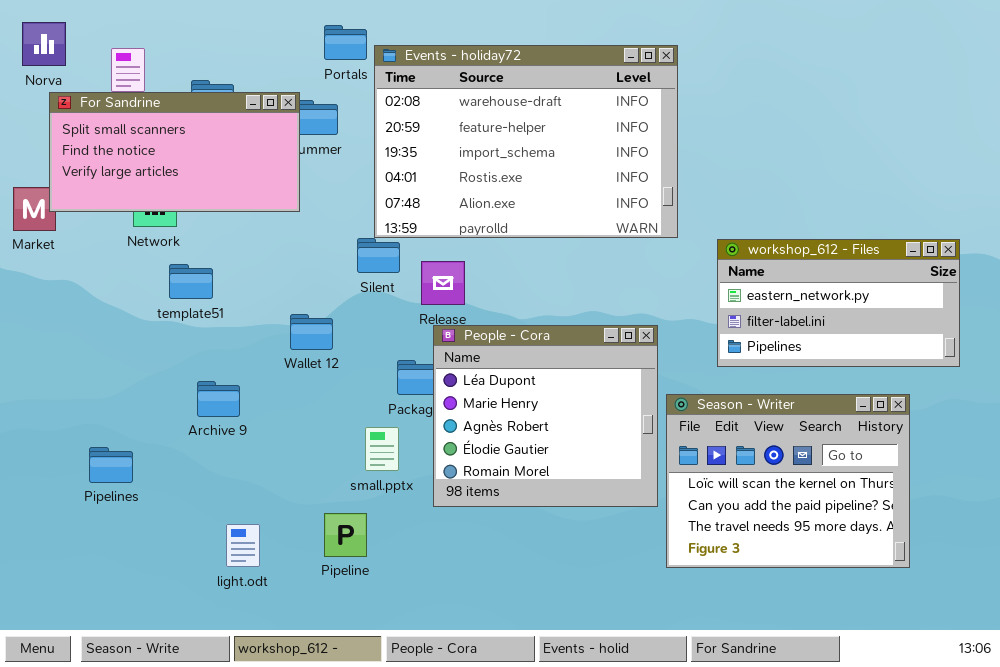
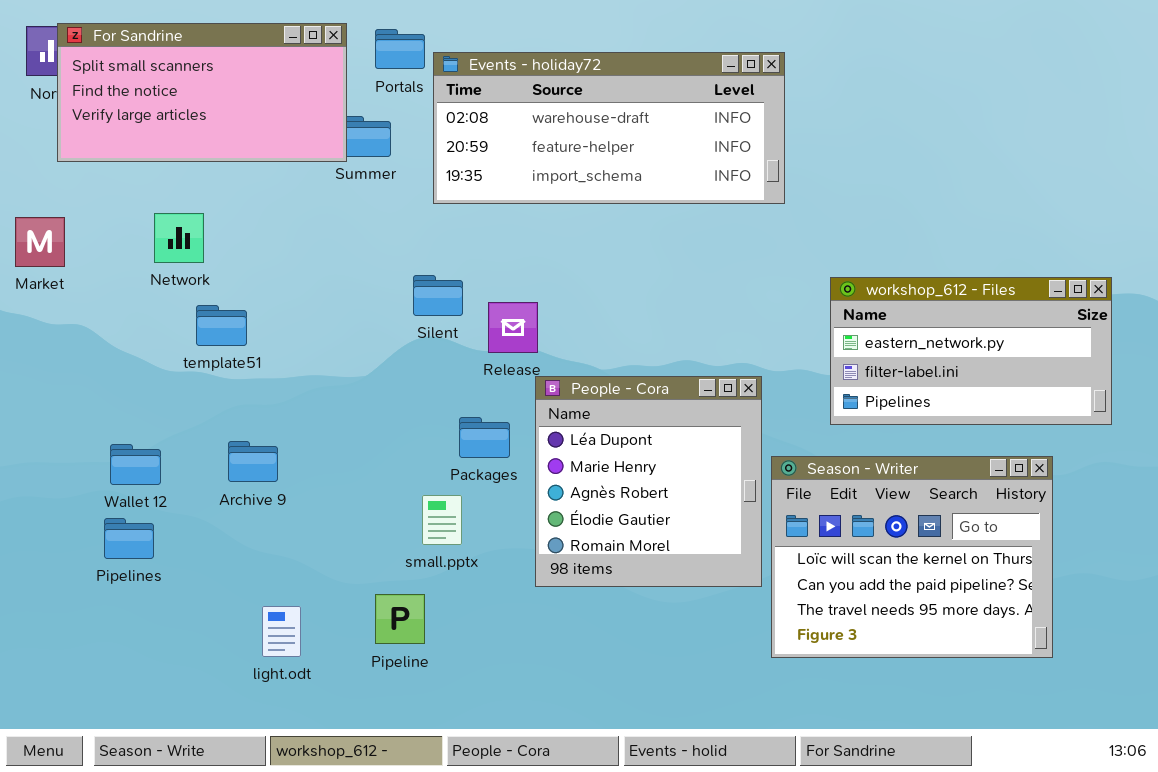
Events - holiday72: [374,45,678,238] -> [433,52,785,204], resized
For Sandrine: [49,92,300,212] -> [57,23,347,162], moved
Wallet 12: [290,314,333,350] -> [110,444,161,485], moved
People - Cora: [433,325,658,507] -> [535,376,762,587], resized

